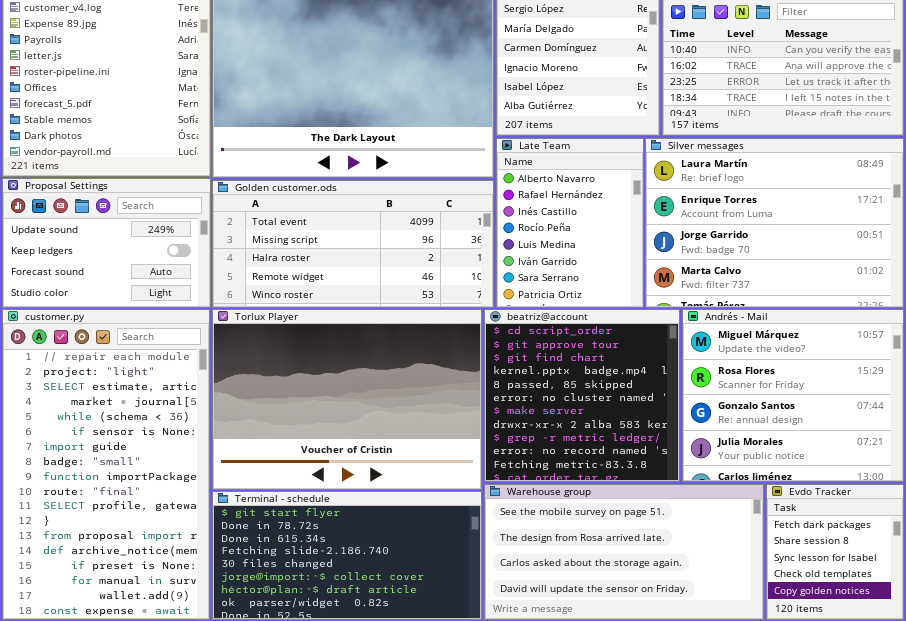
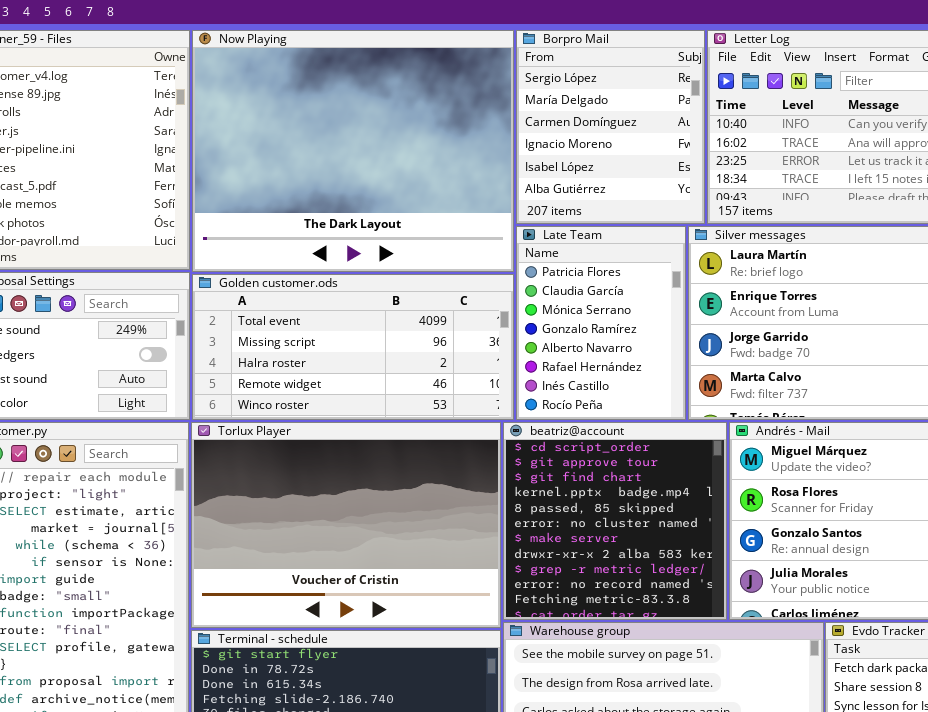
Late Team: [496,138,644,308] -> [516,226,686,420], scrolled up 4 rows

